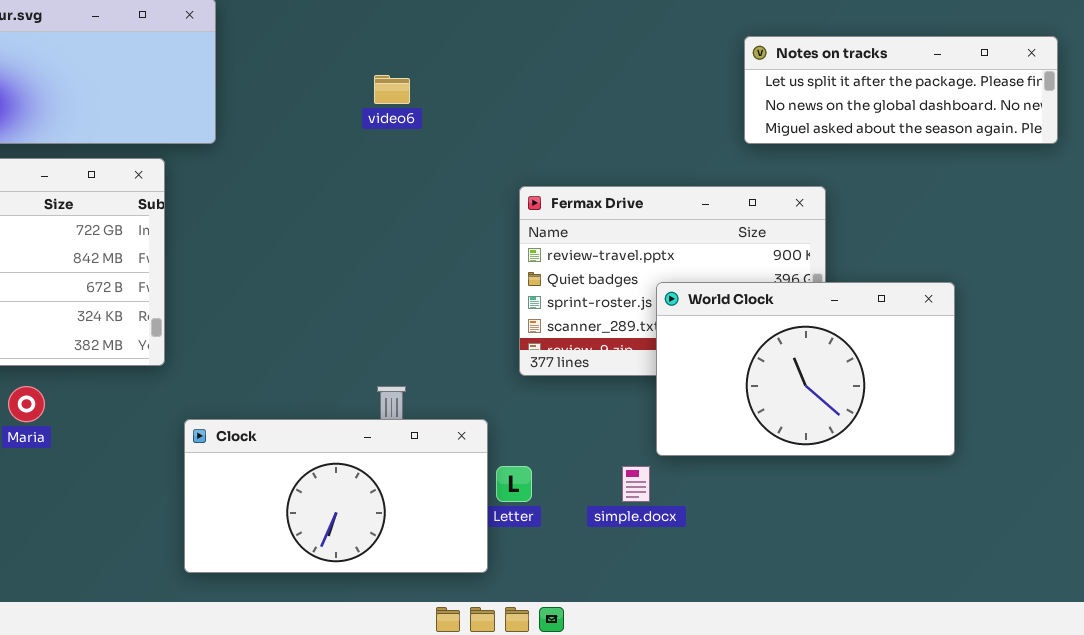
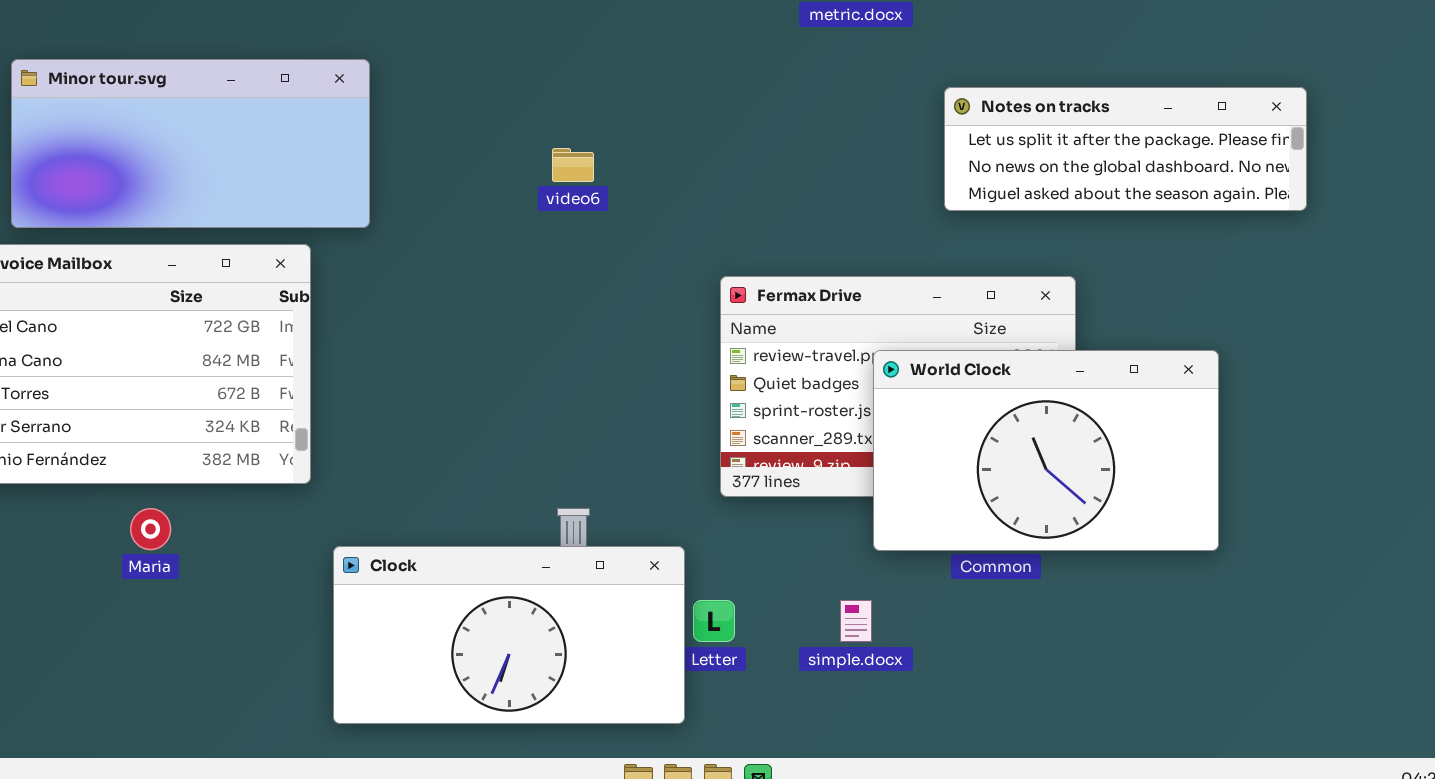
Notes on tracks: [744,36,1058,144] -> [944,87,1307,211], moved
World Clock: [656,282,955,456] -> [873,350,1219,551], moved

